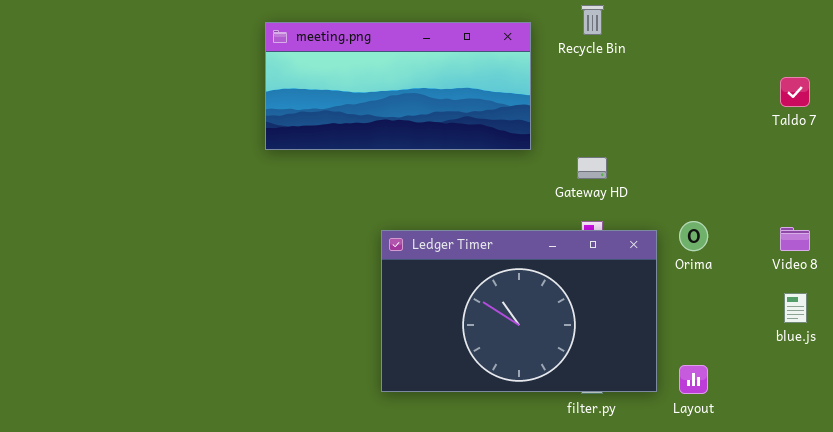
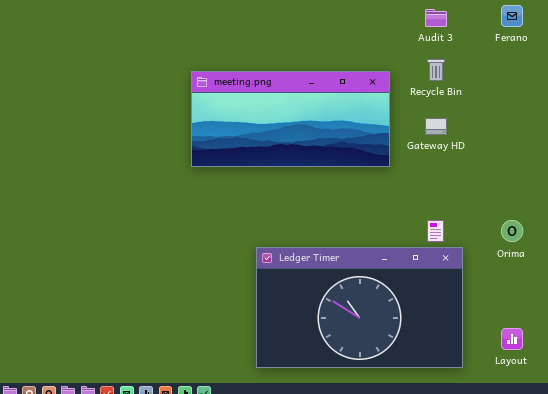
Gateway HD: [577,157,607,179] -> [425,118,447,135], moved
Ledger Timer: [381,230,657,392] -> [256,247,463,368], moved

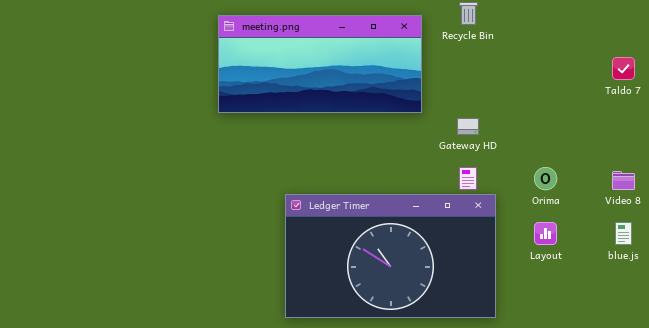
Gateway HD: [425,118,447,135] -> [457,118,479,135], moved
Layout: [501,328,523,350] -> [534,222,557,245], moved

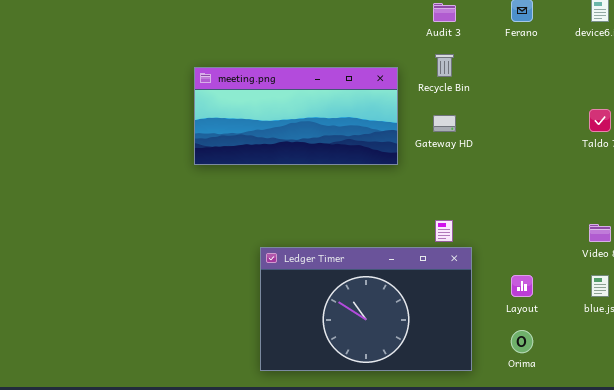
Gateway HD: [457,118,479,135] -> [433,115,456,132], moved
Orima: [534,167,557,190] -> [511,330,533,353], moved

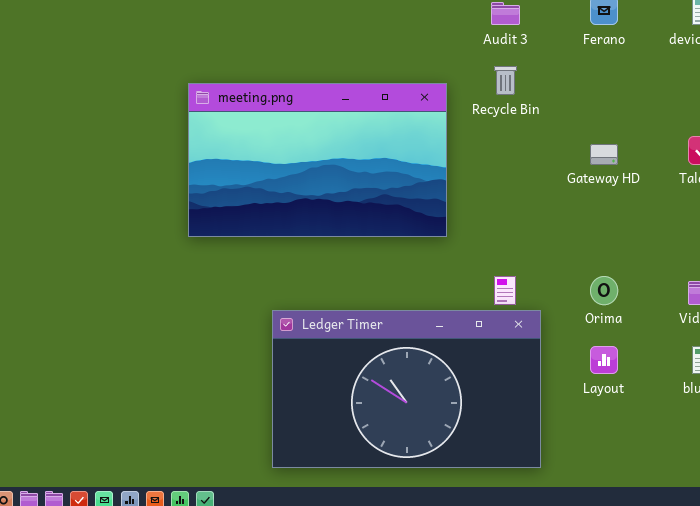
meeting.png: [194,67,398,165] -> [188,83,447,237], resized
Gateway HD: [433,115,456,132] -> [590,144,618,165], moved
Orima: [511,330,533,353] -> [590,276,618,305], moved

